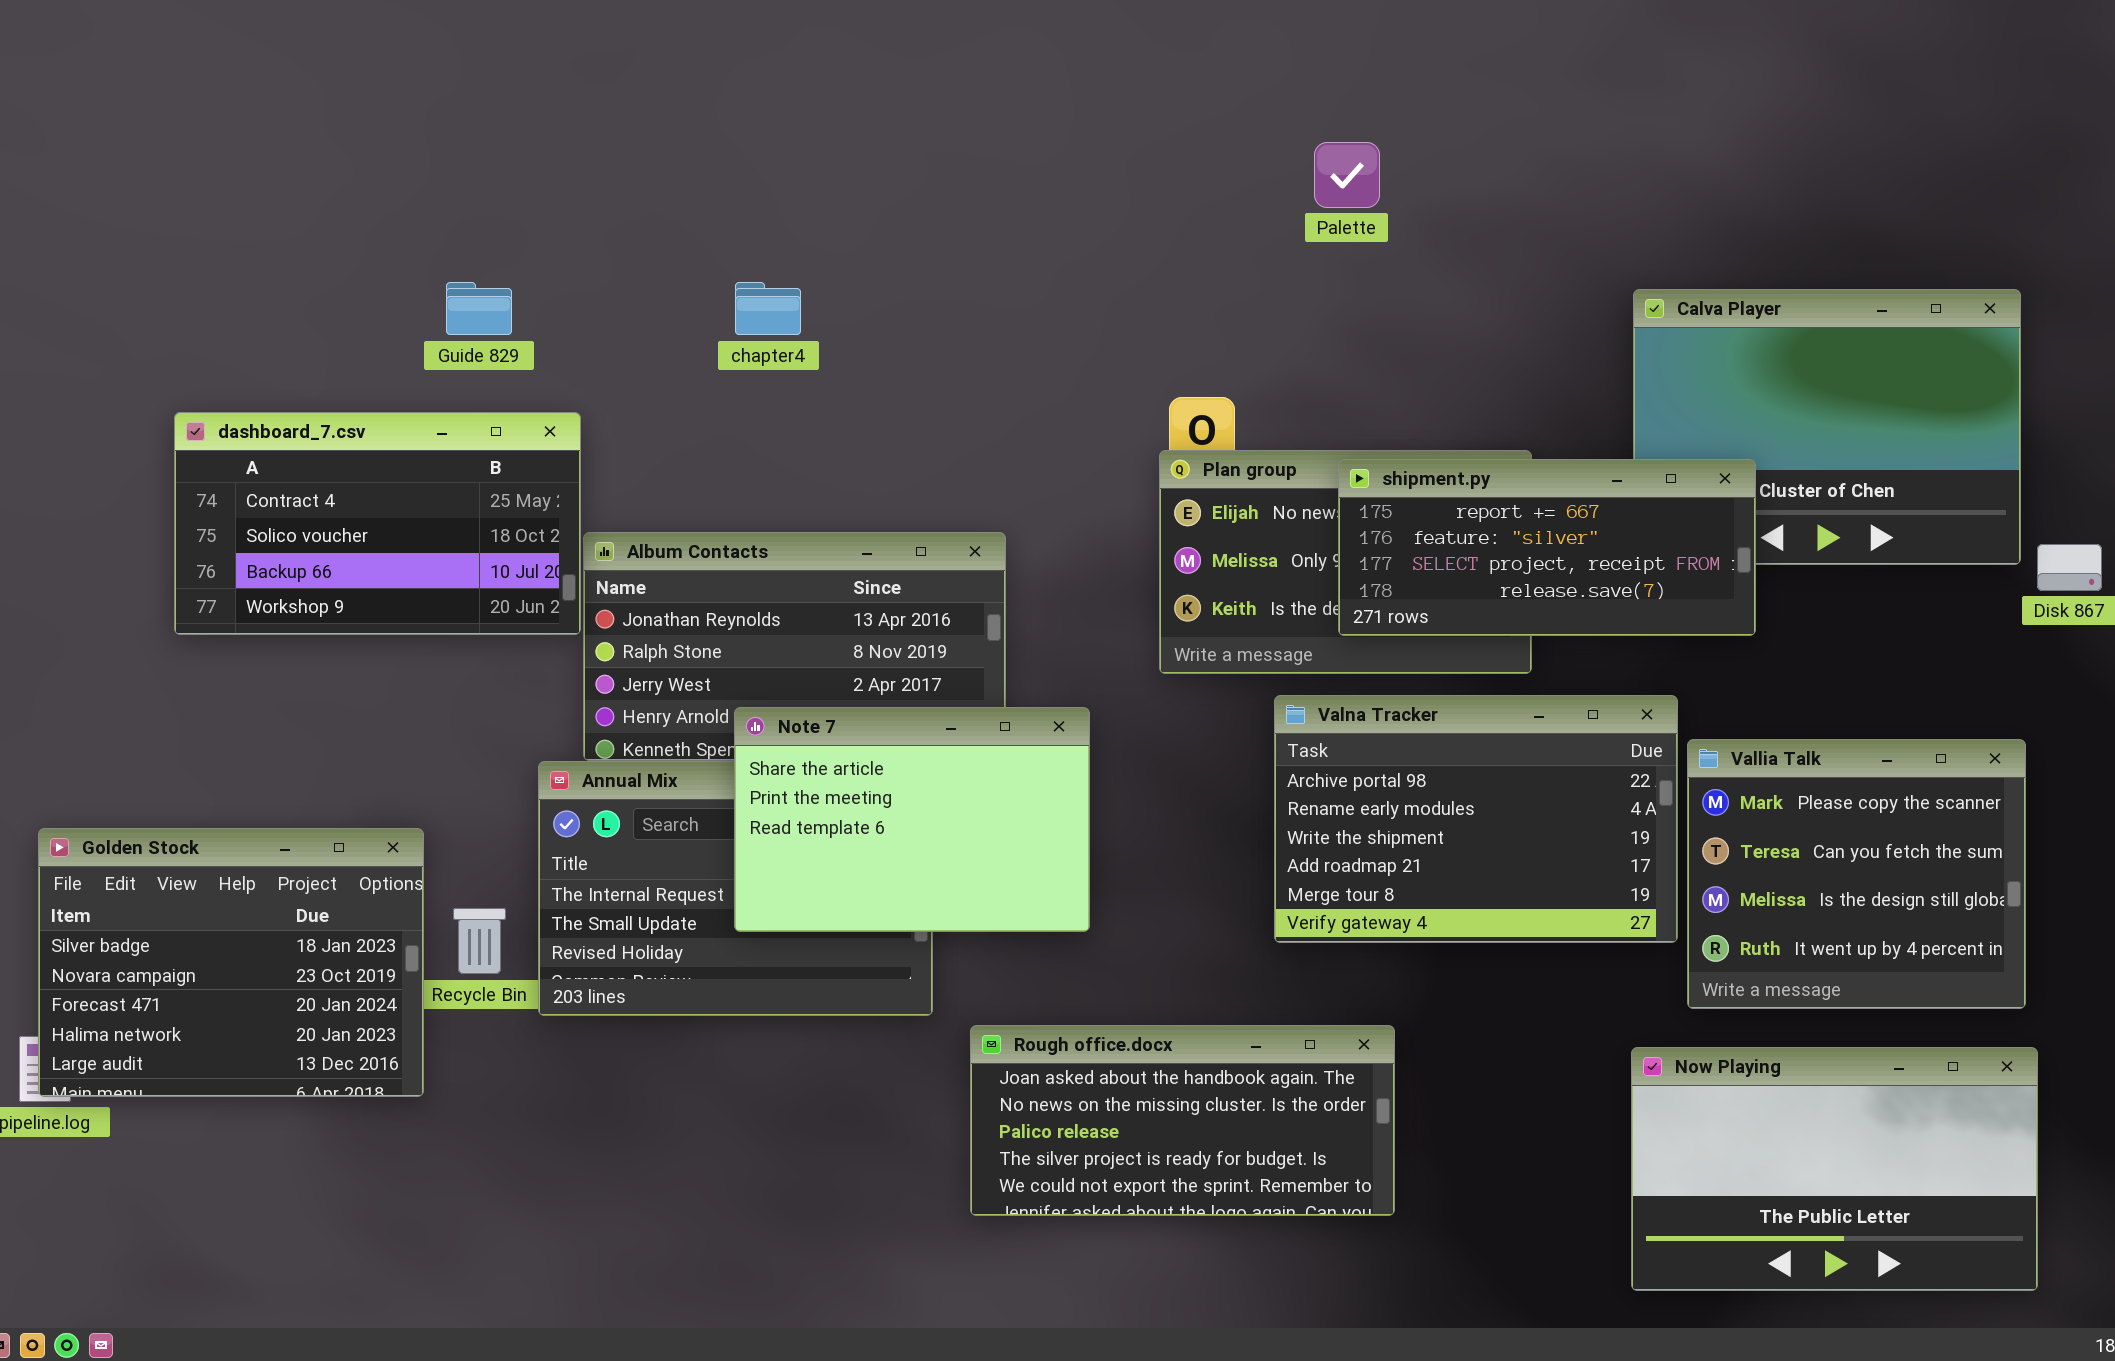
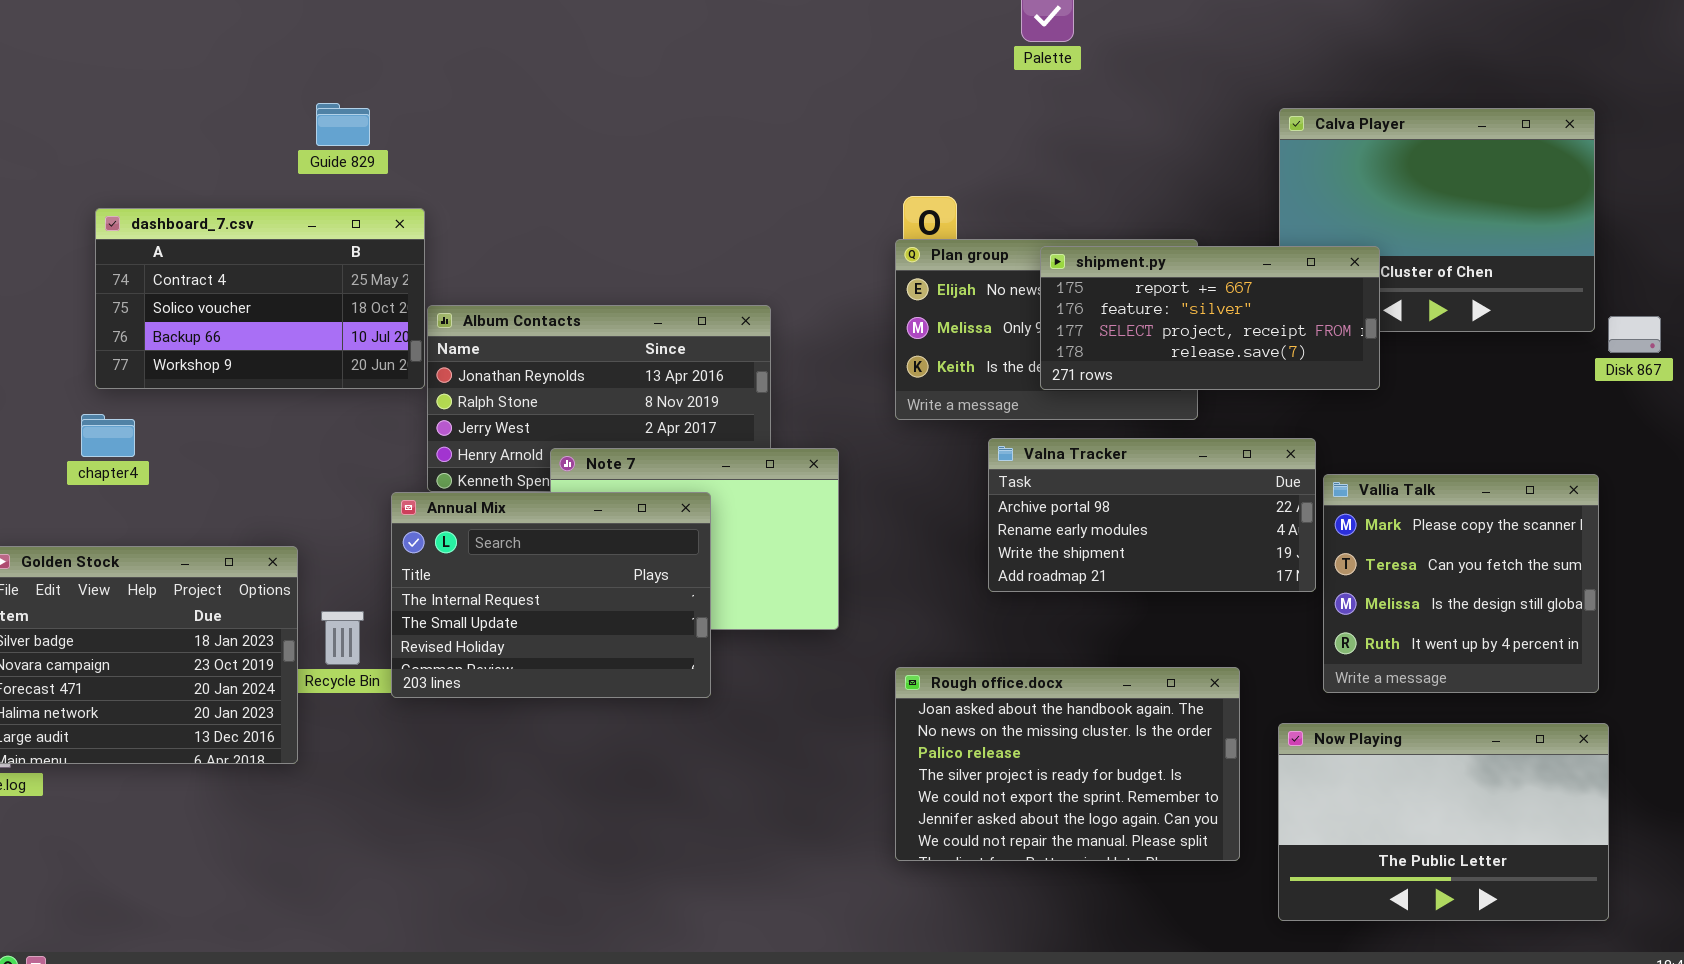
chapter4: [735,282,801,335] -> [81,414,135,457], moved
Valna Tracker: [1274,695,1678,943] -> [988,438,1316,592], resized
Annual Mix: [538,761,933,1016] -> [391,492,711,698], raised
Rough office.docx: [970,1025,1395,1216] -> [895,667,1240,861], moved, resized

